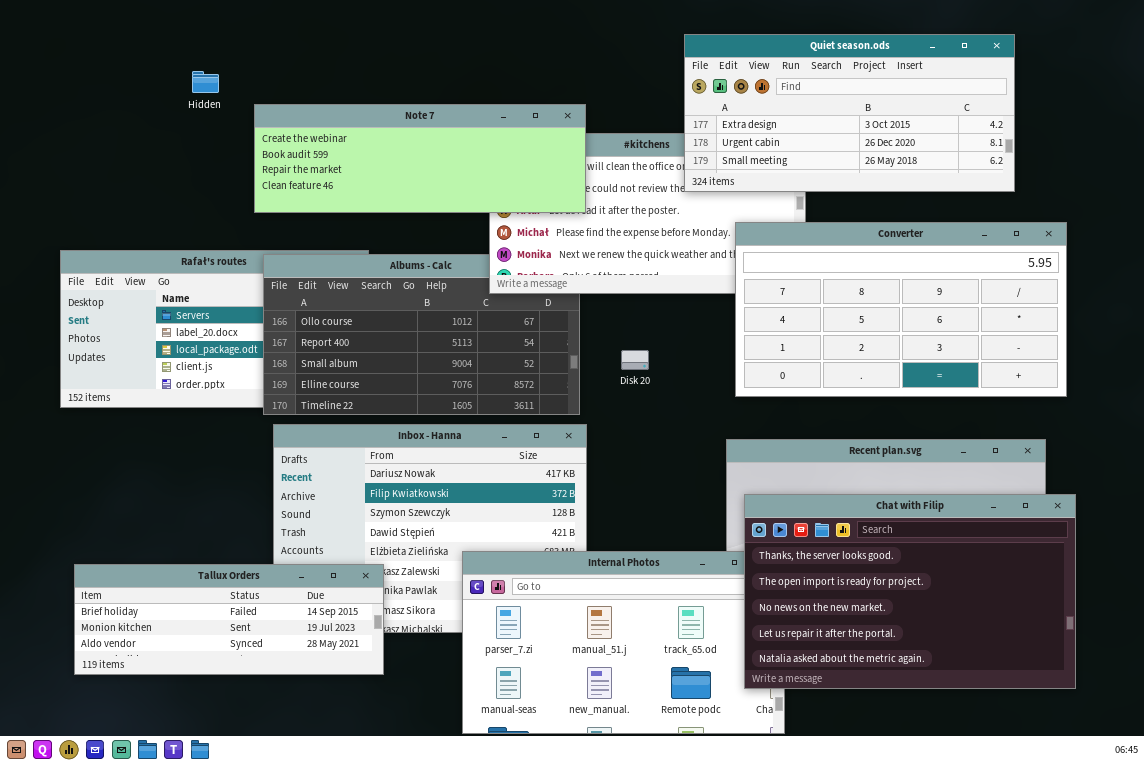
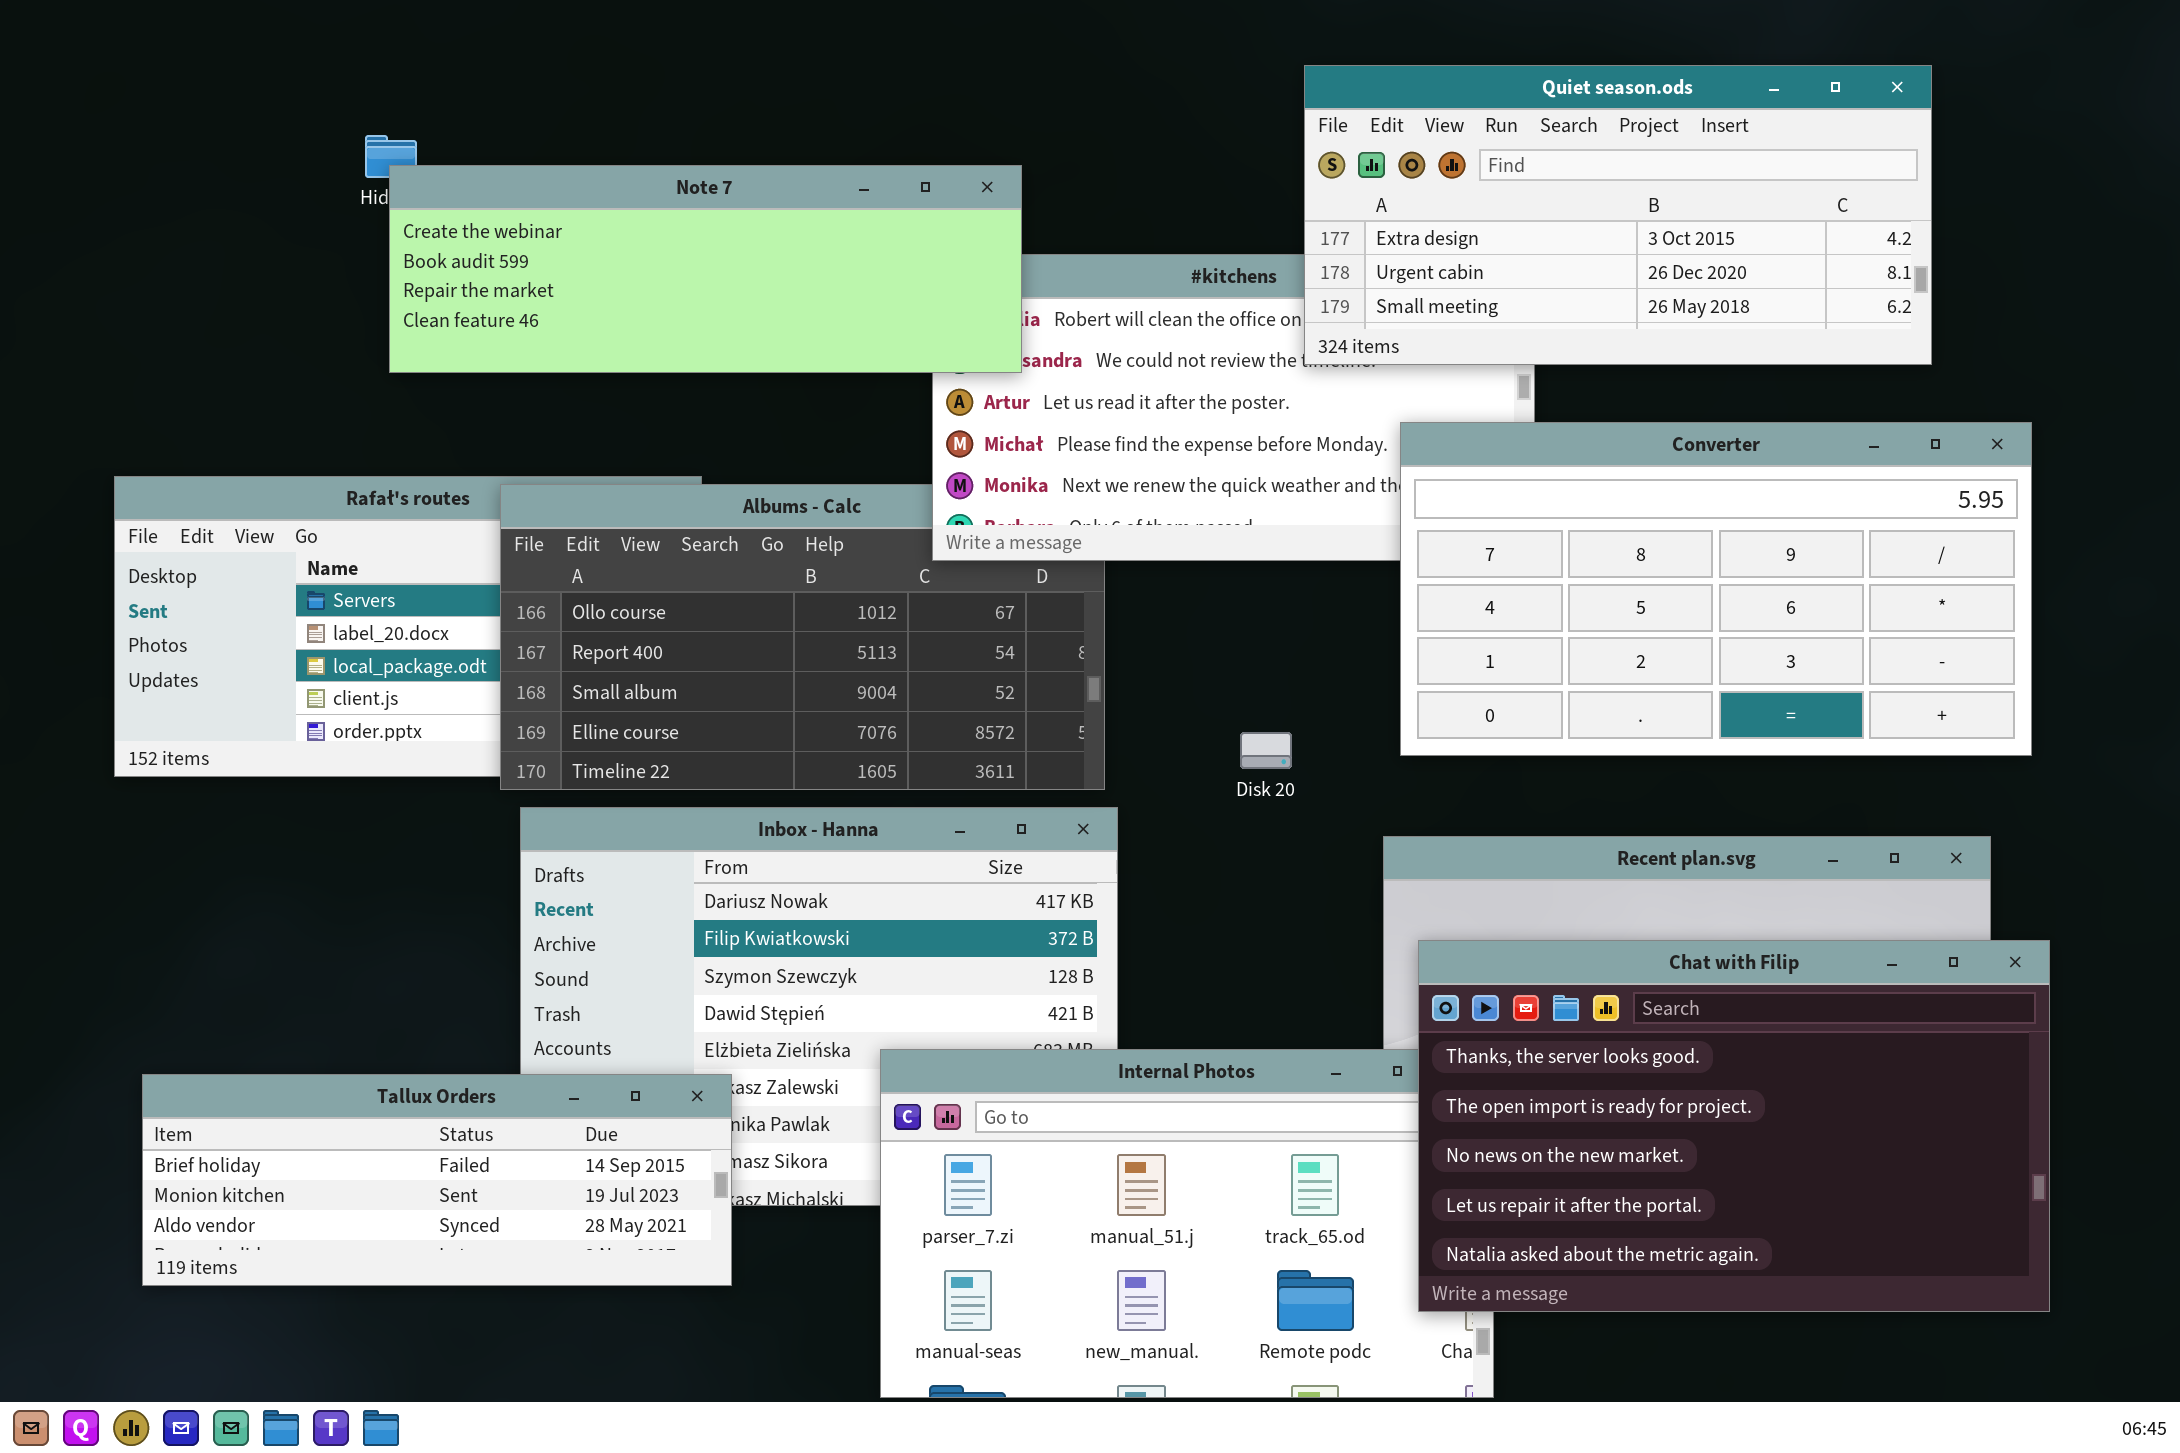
Note 7: [254,104,586,213] -> [389,165,1022,373], moved
Disk 20: [621,350,649,370] -> [1240,732,1292,769], moved

